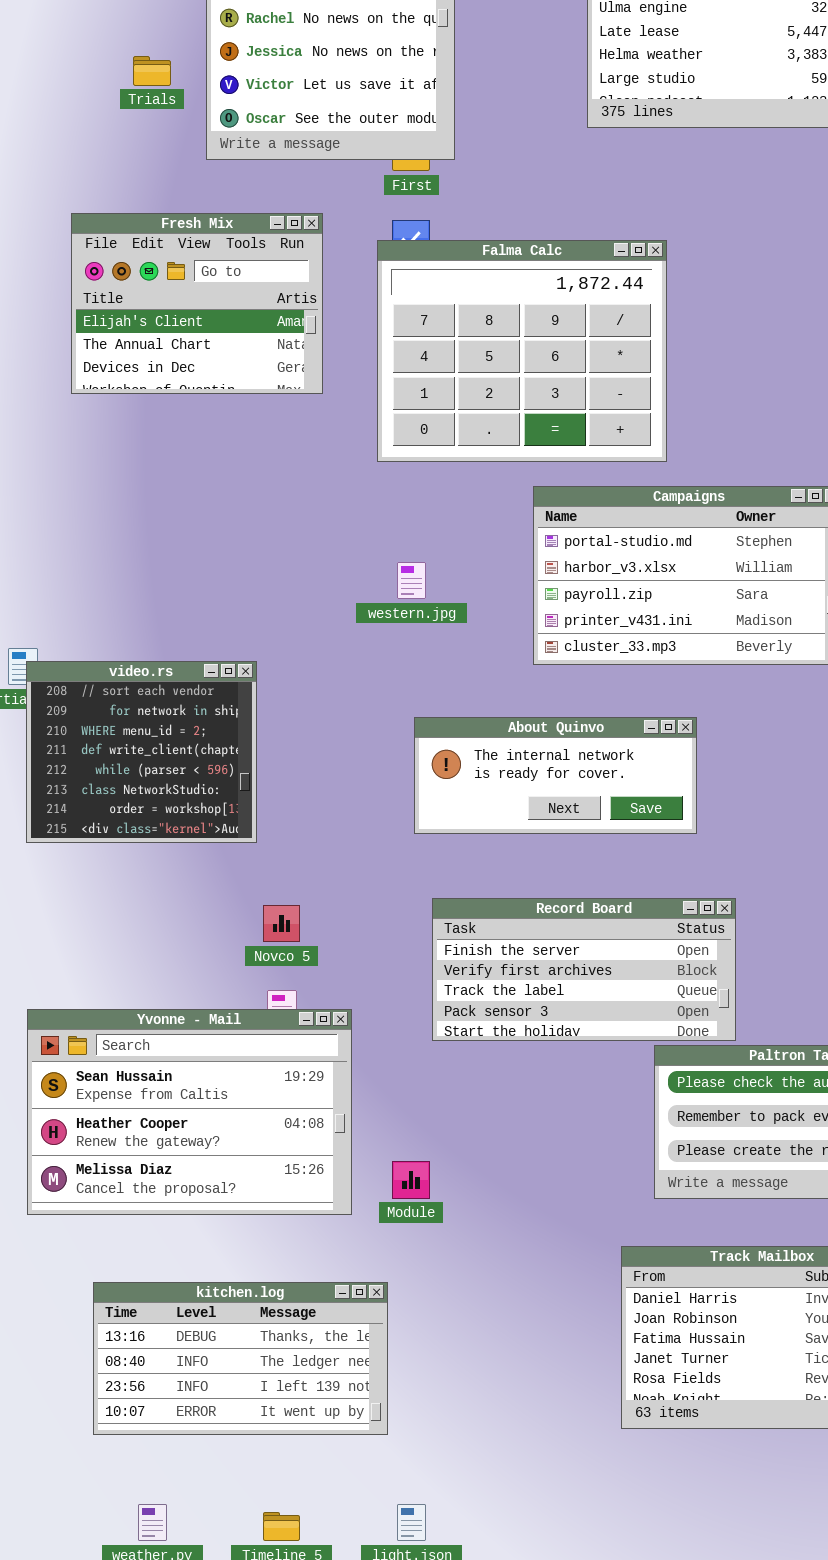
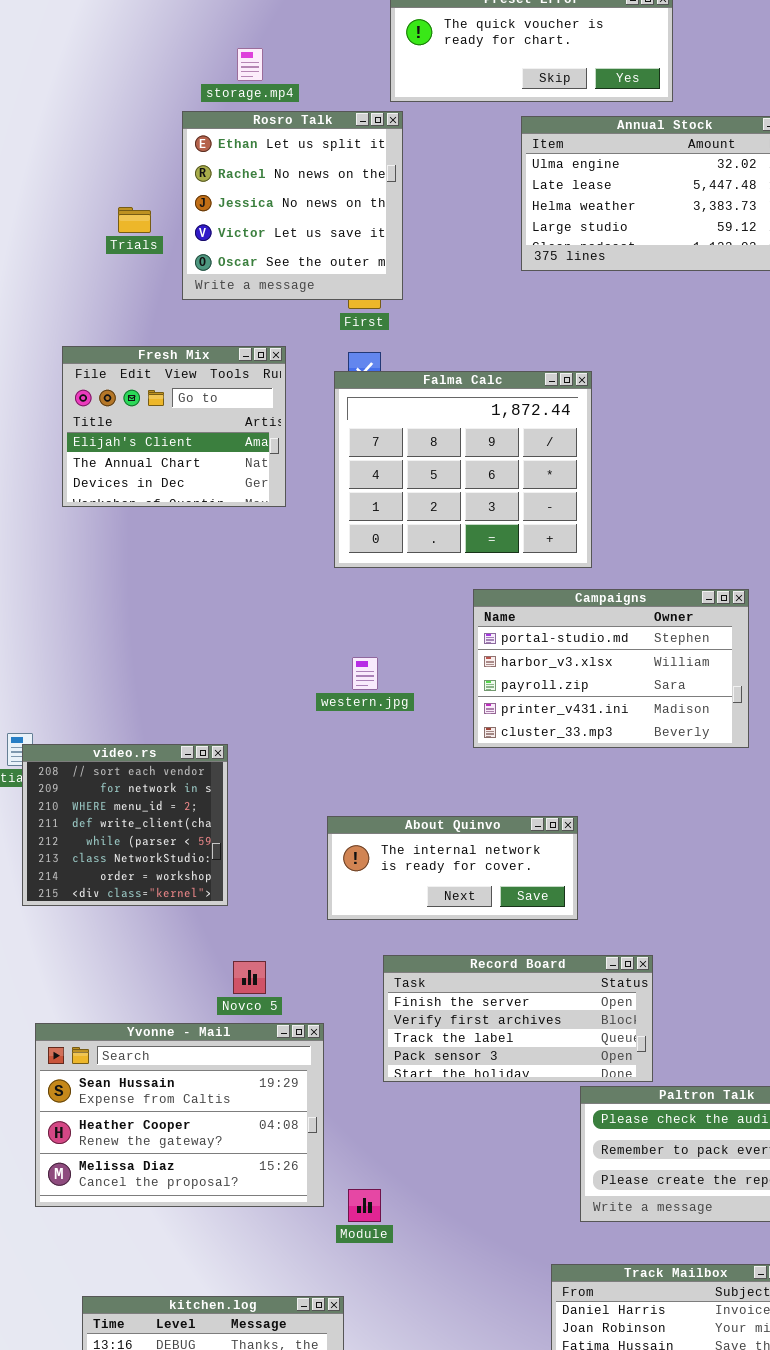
About Quinvo: [414,717,697,834] -> [327,816,578,920], moved
Yvonne - Mail: [27,1009,352,1215] -> [35,1023,324,1207], moved

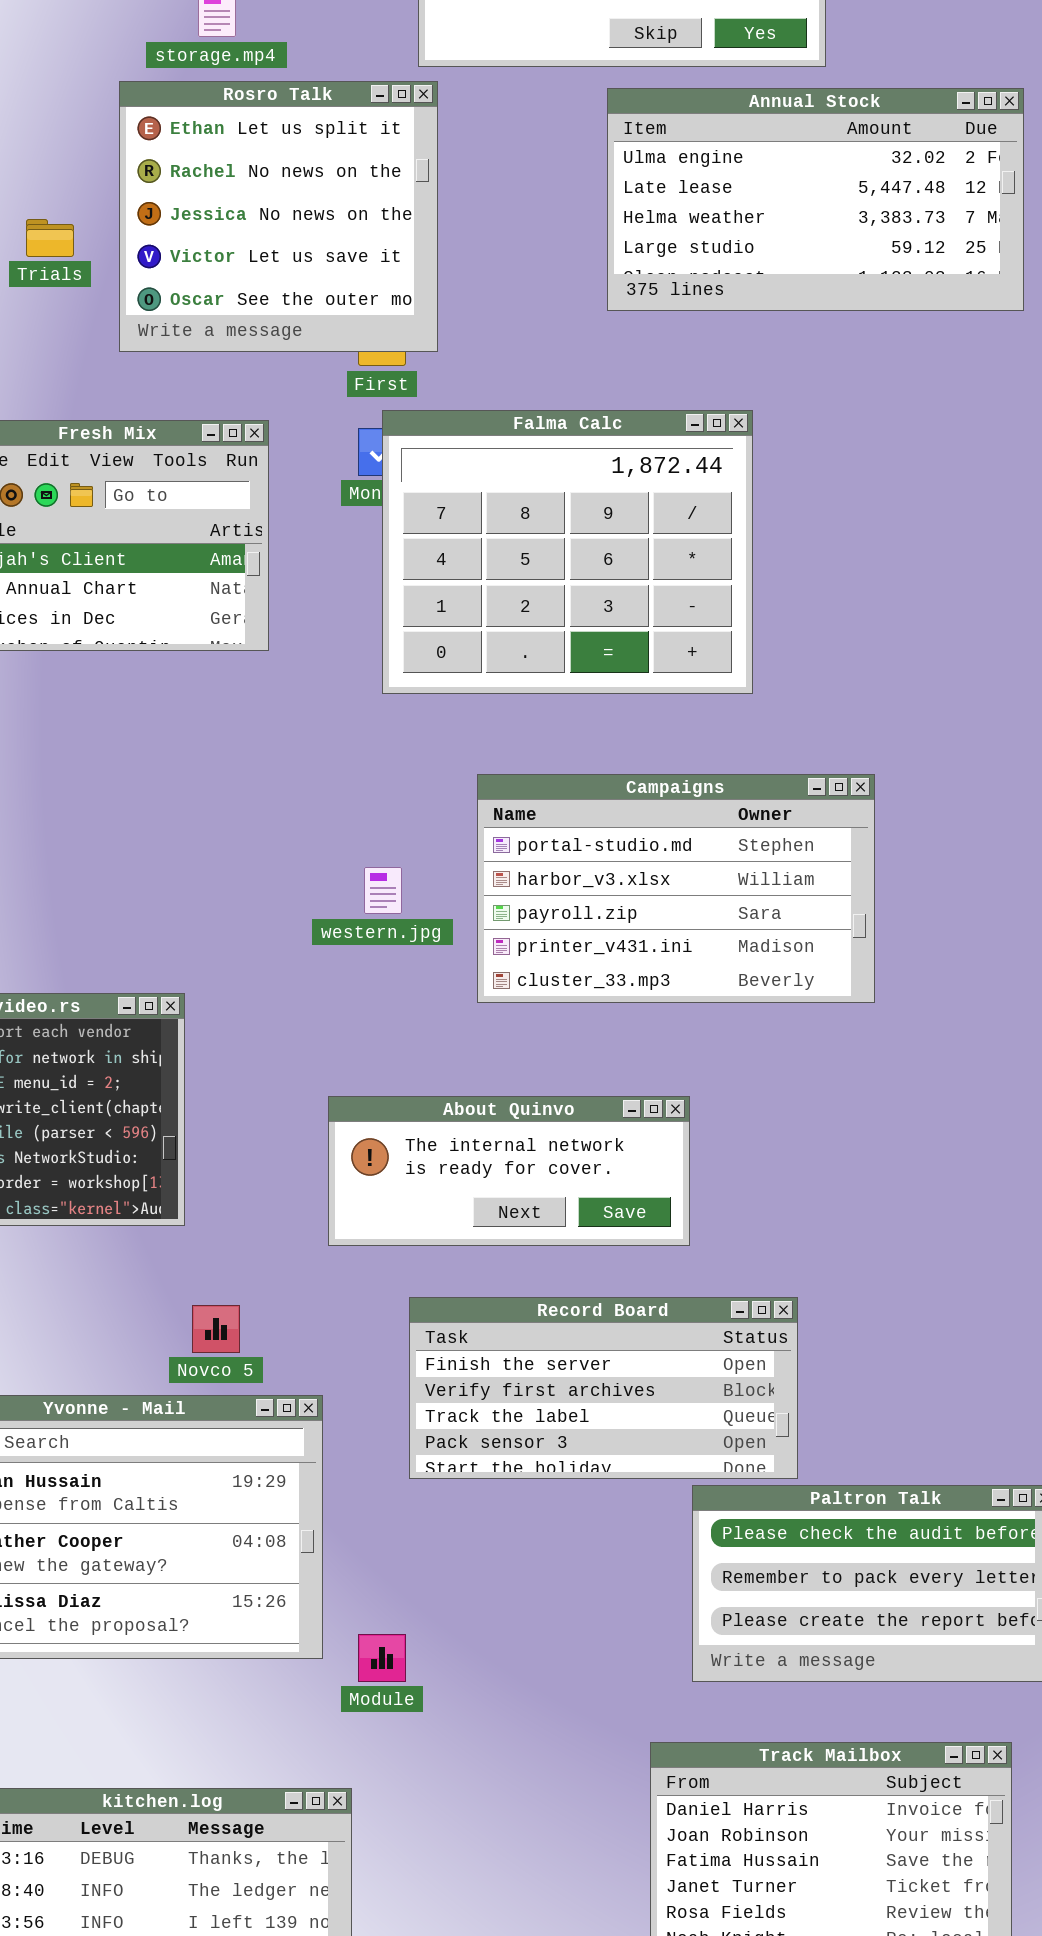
Falma Calc: [334,371,592,568] -> [382,410,753,694], moved
Campaigns: [473,589,749,748] -> [477,774,875,1003], moved

